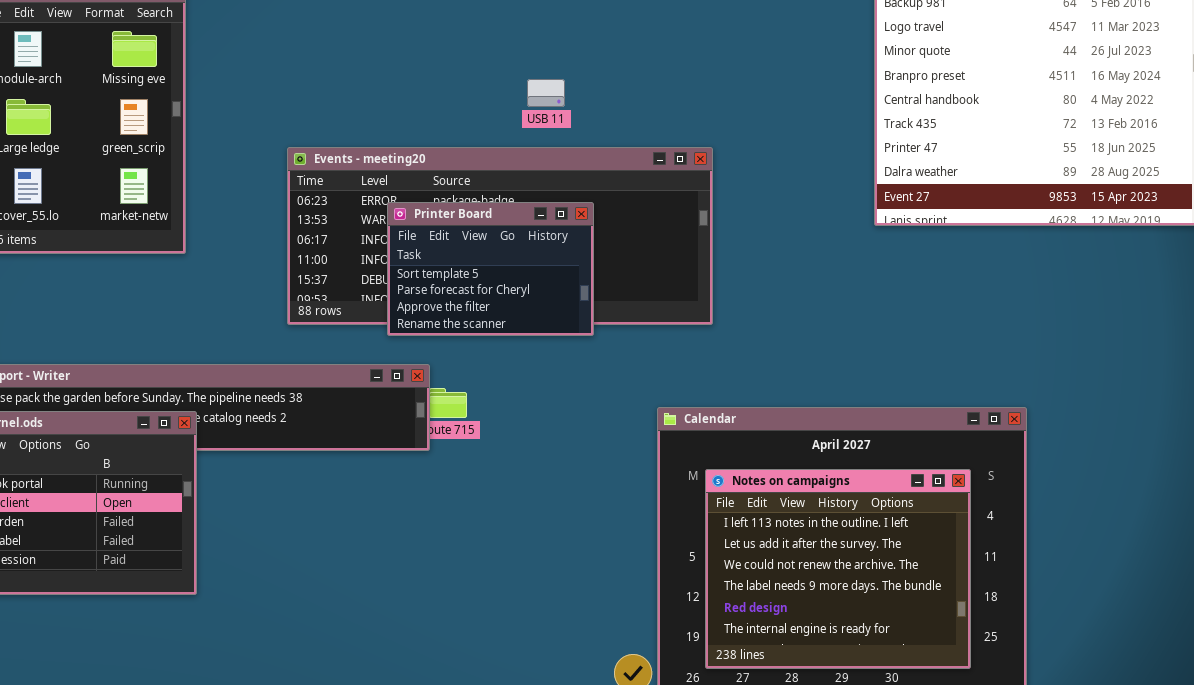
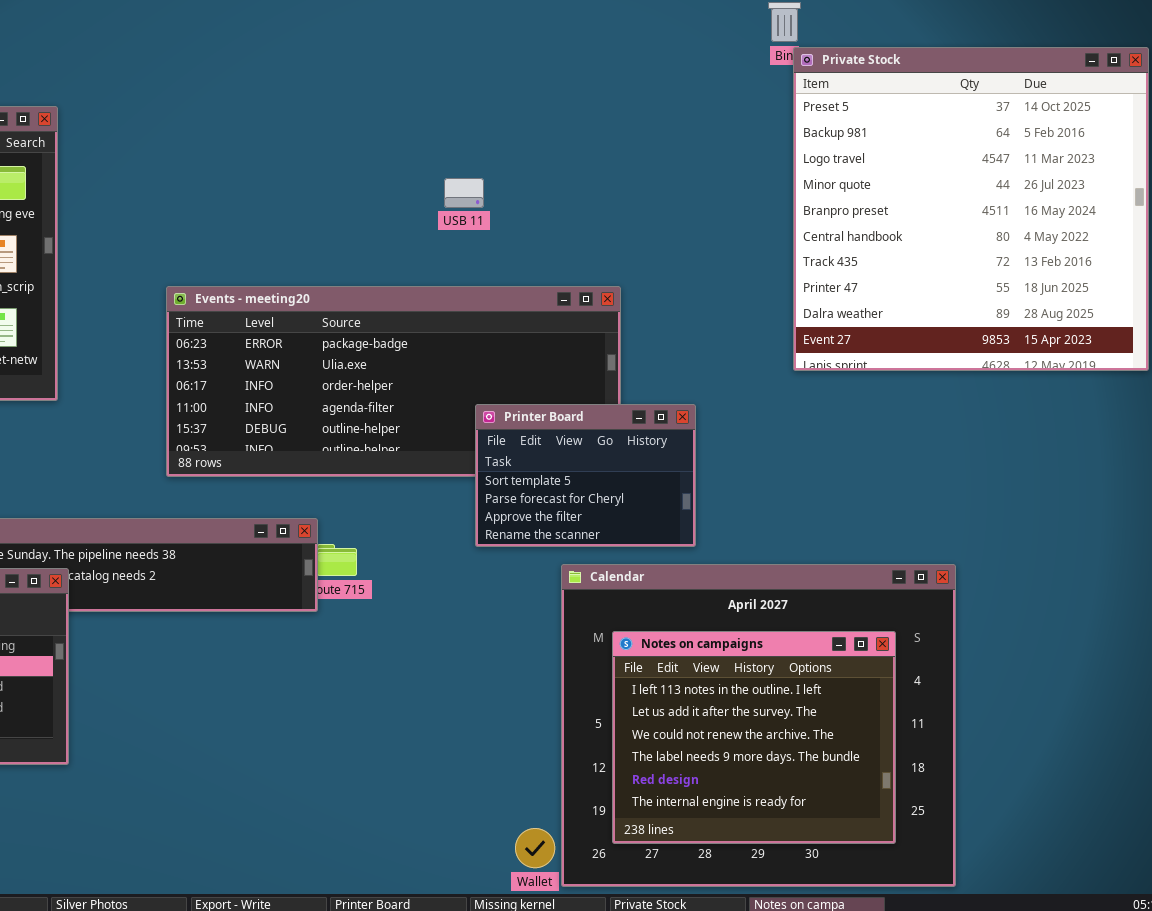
USB 11: [527,79,565,107] -> [444,178,484,208], moved
Printer Board: [387,202,594,336] -> [475,404,696,547], moved

